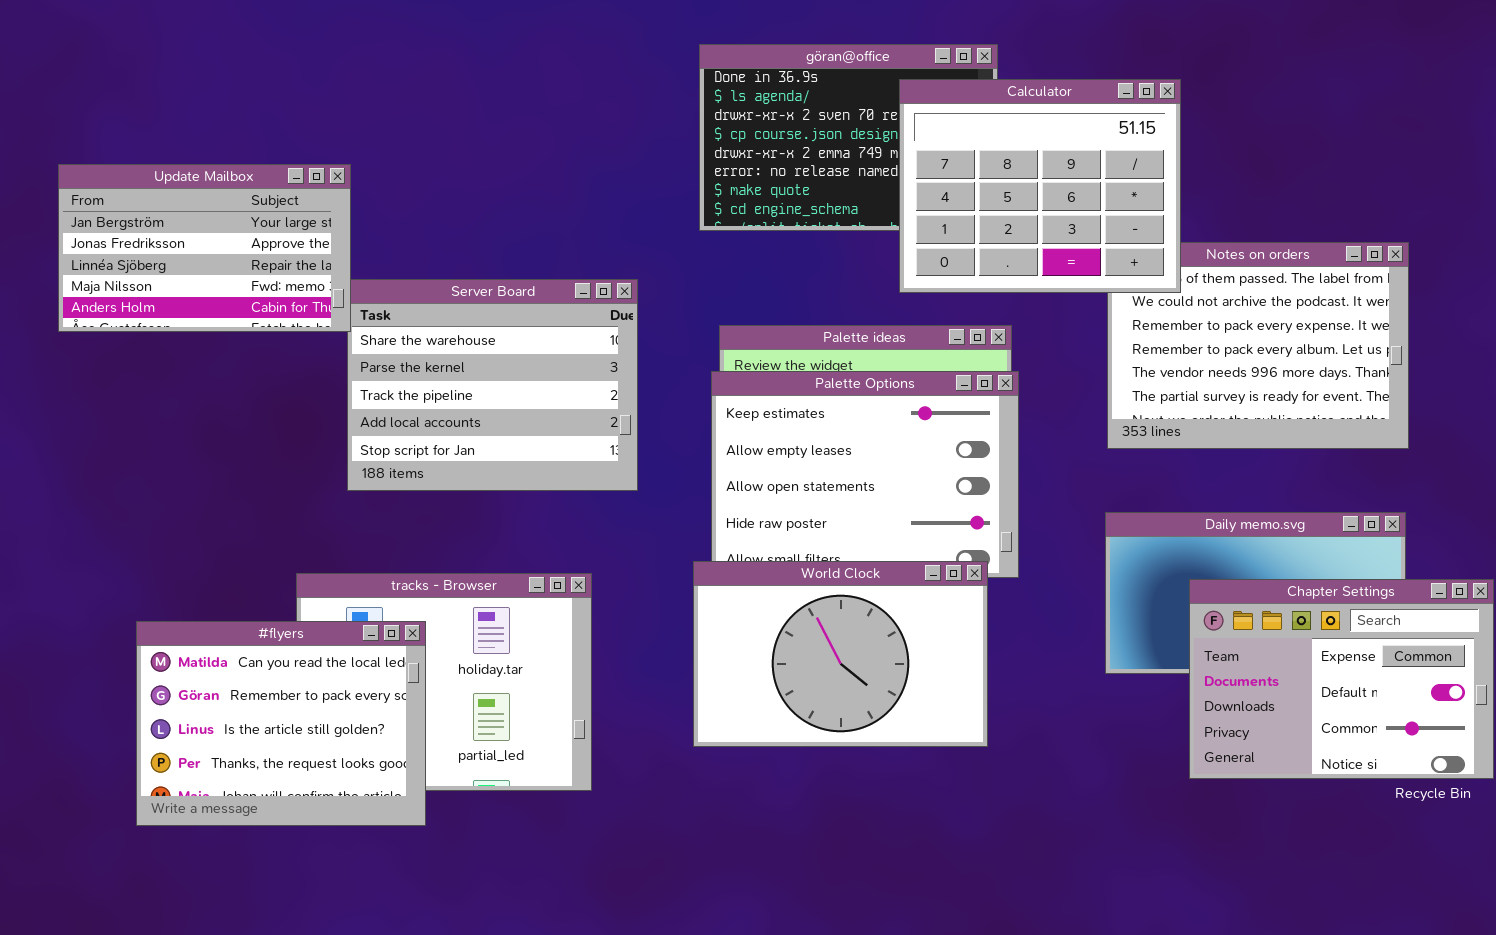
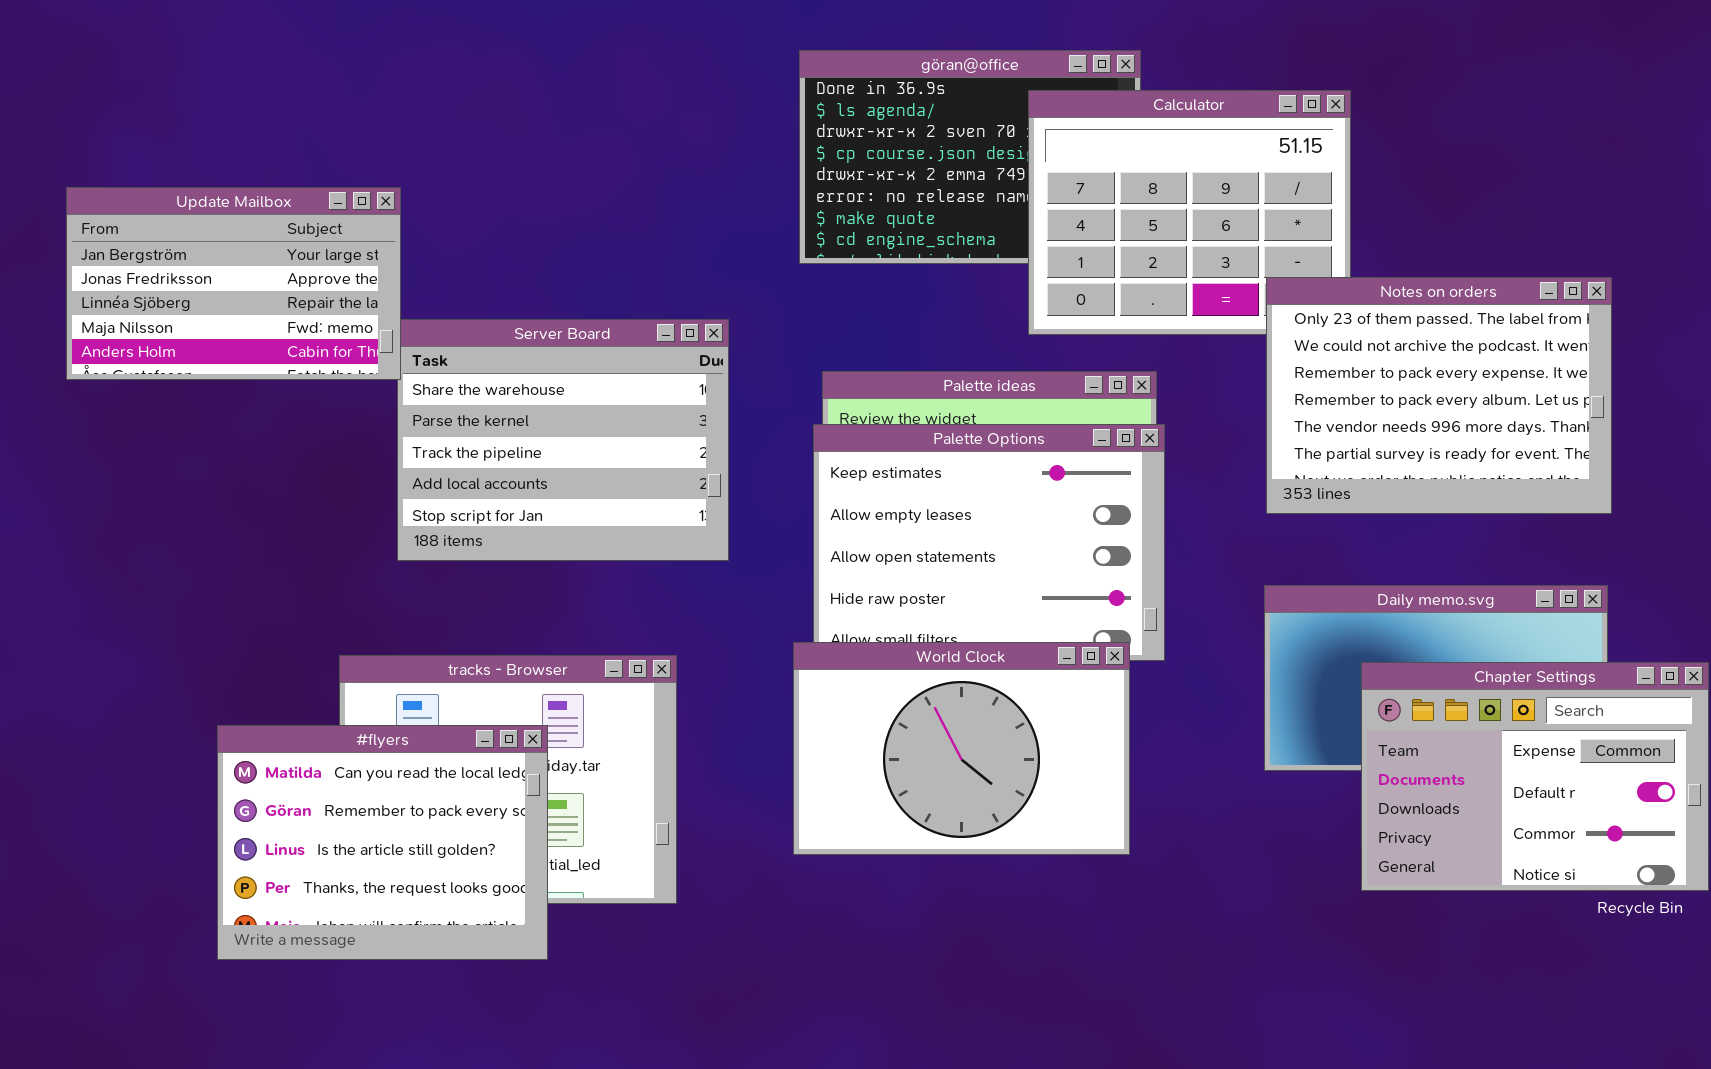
Notes on orders: [1107,242,1409,449] -> [1266,277,1612,514], raised
#flyers: [136,621,426,826] -> [217,725,548,960], moved

